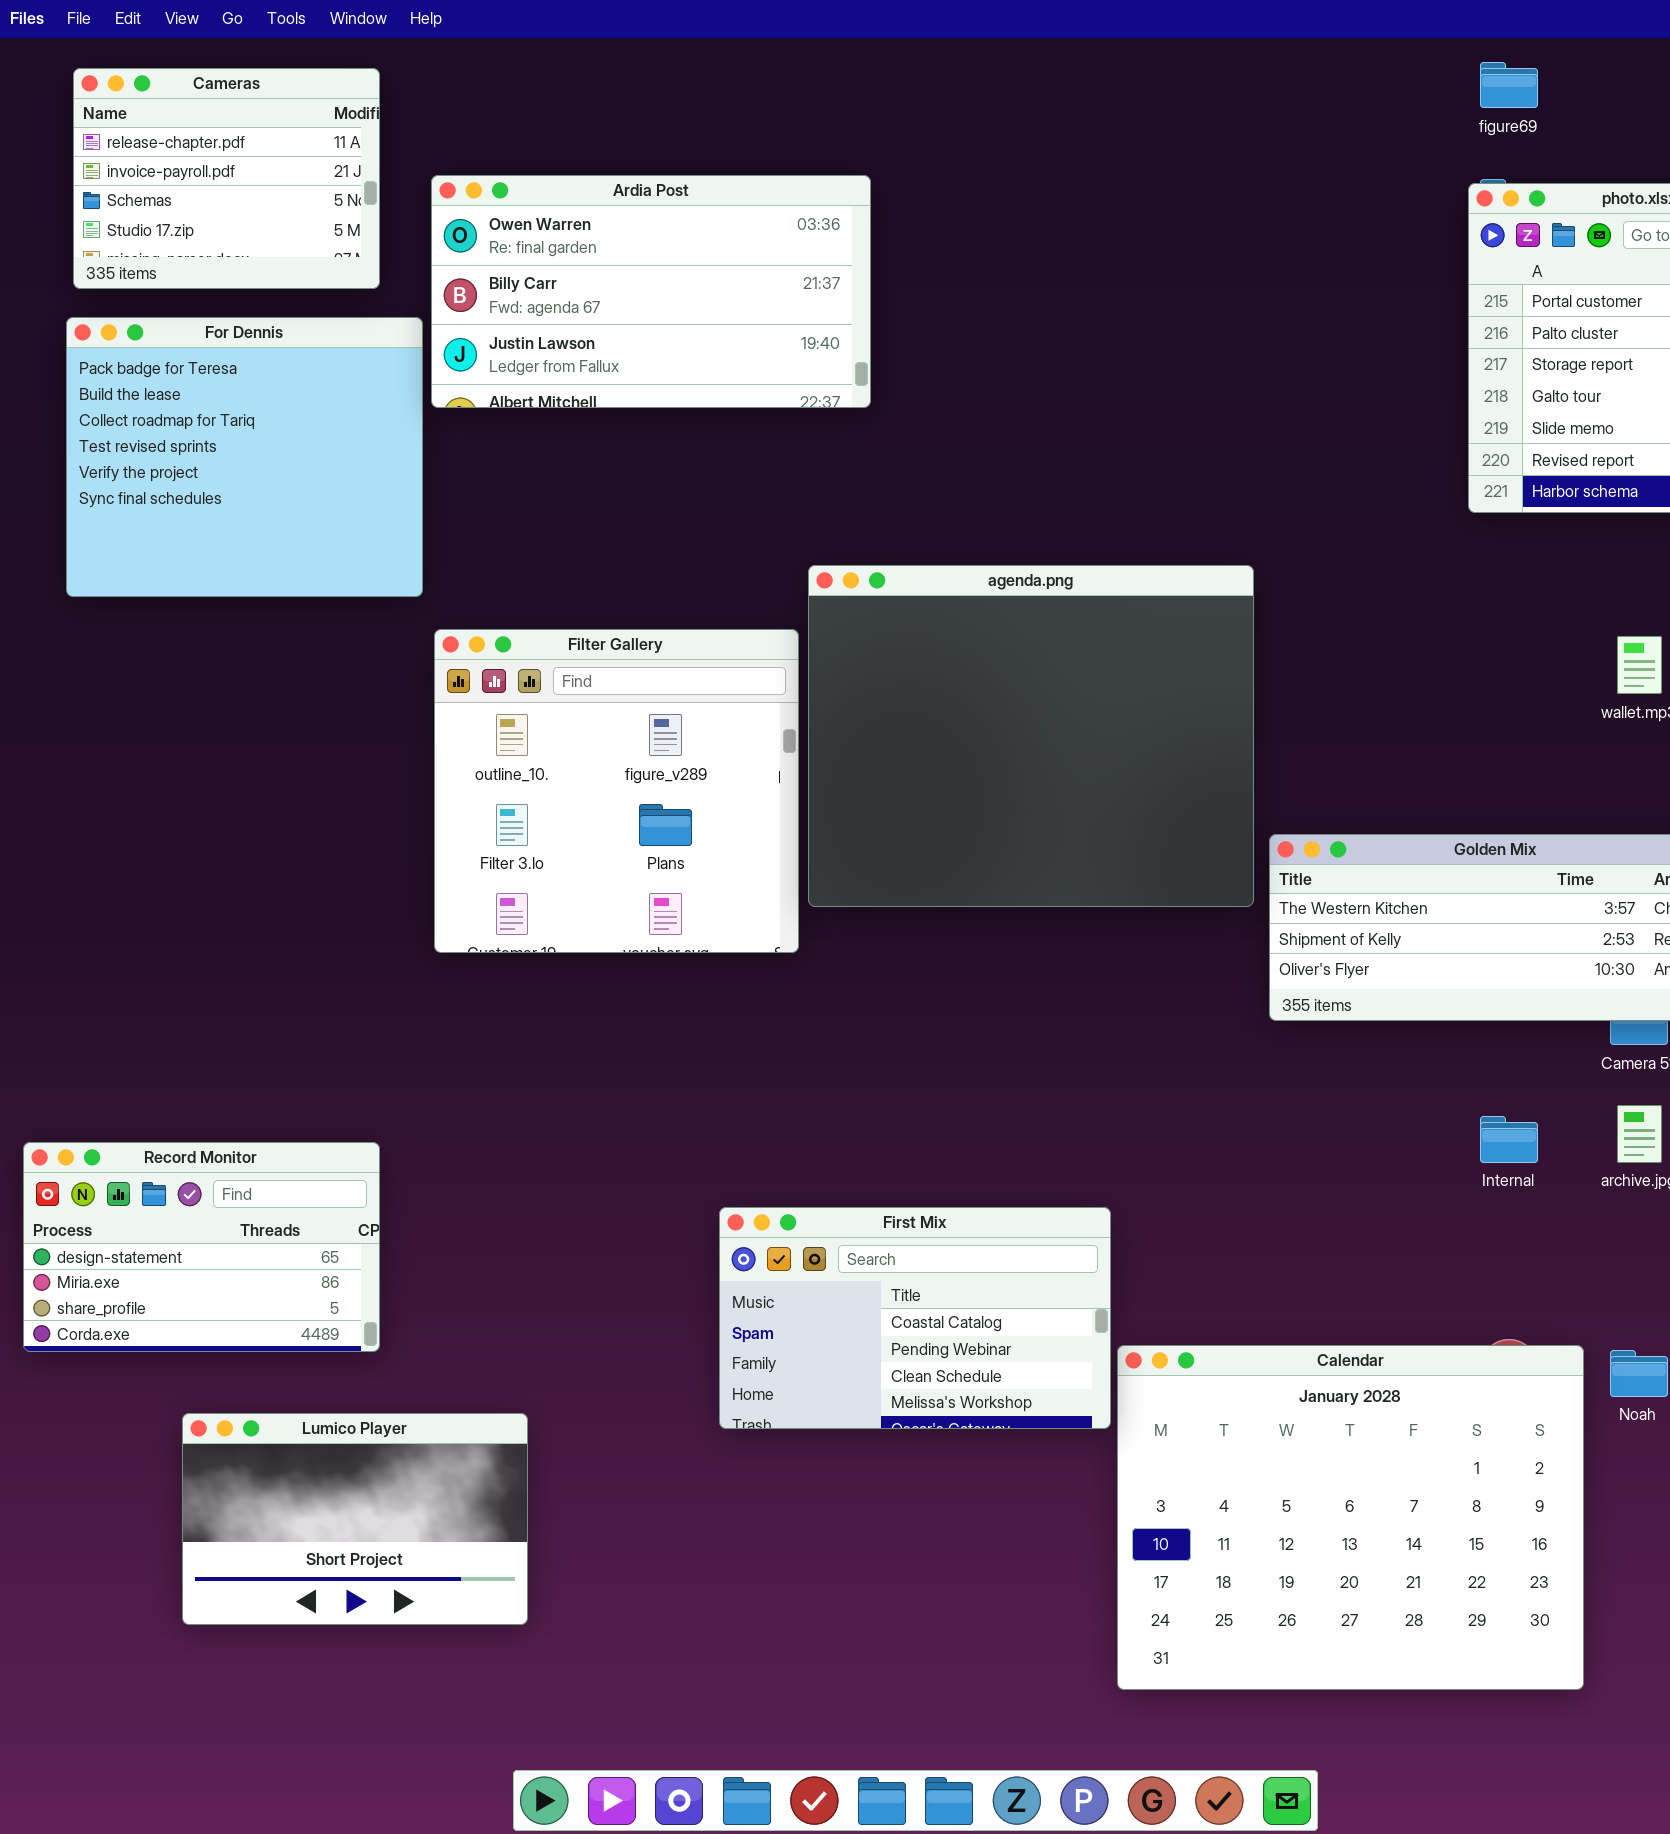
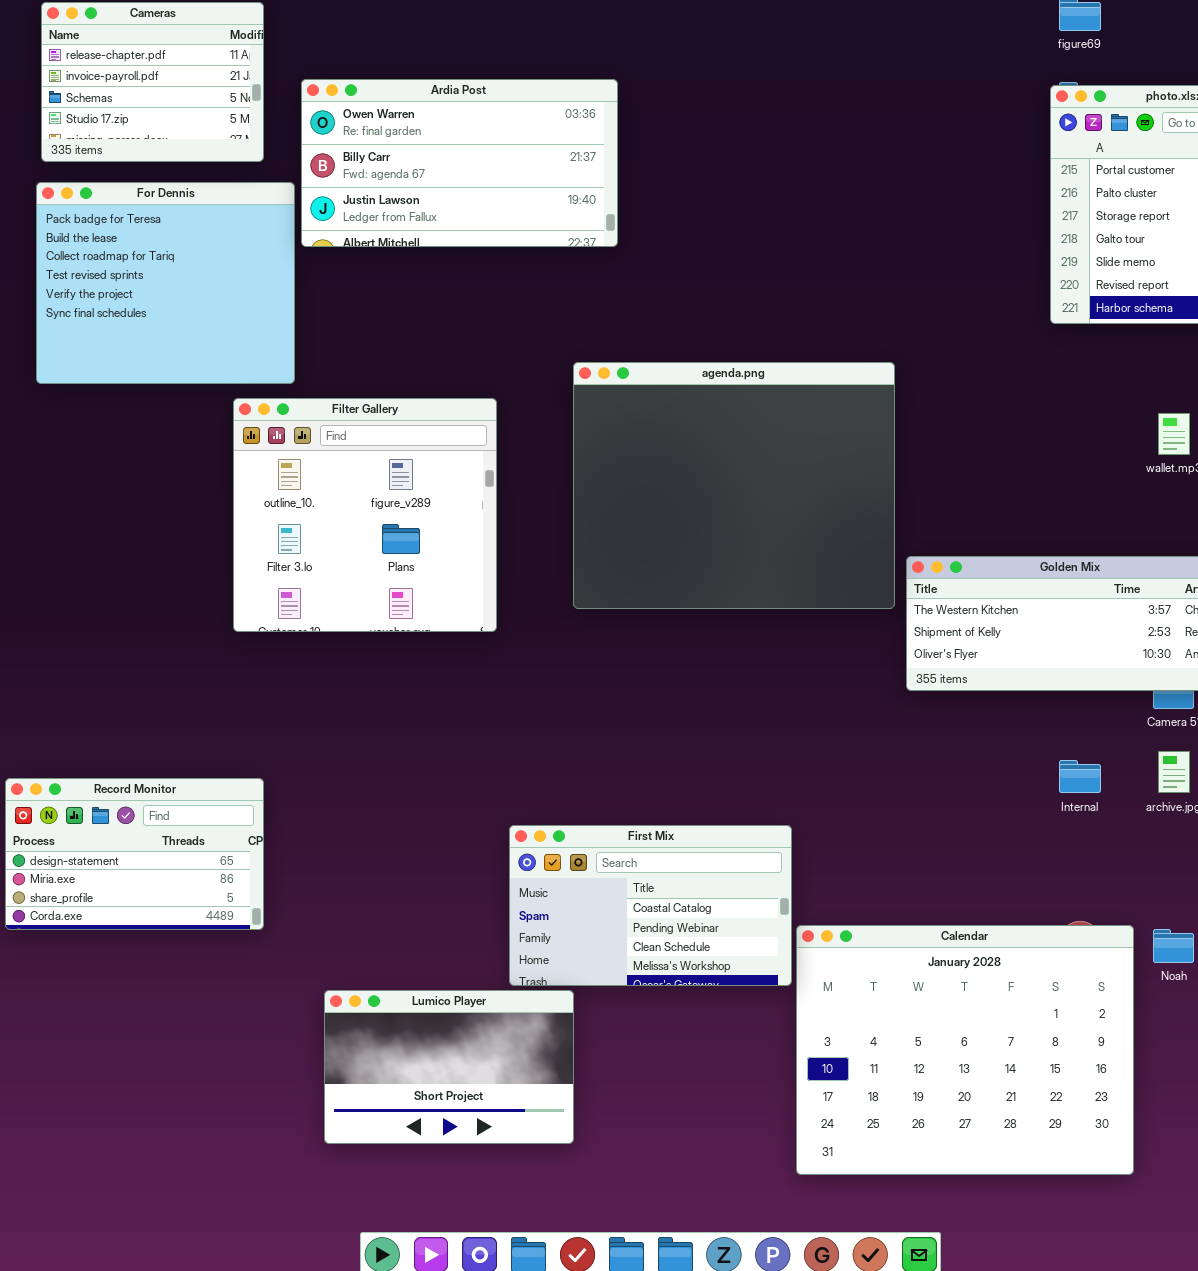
Filter Gallery: [434,629,799,953] -> [233,398,497,632], moved
Lumico Player: [182,1413,528,1625] -> [324,990,574,1144], moved

